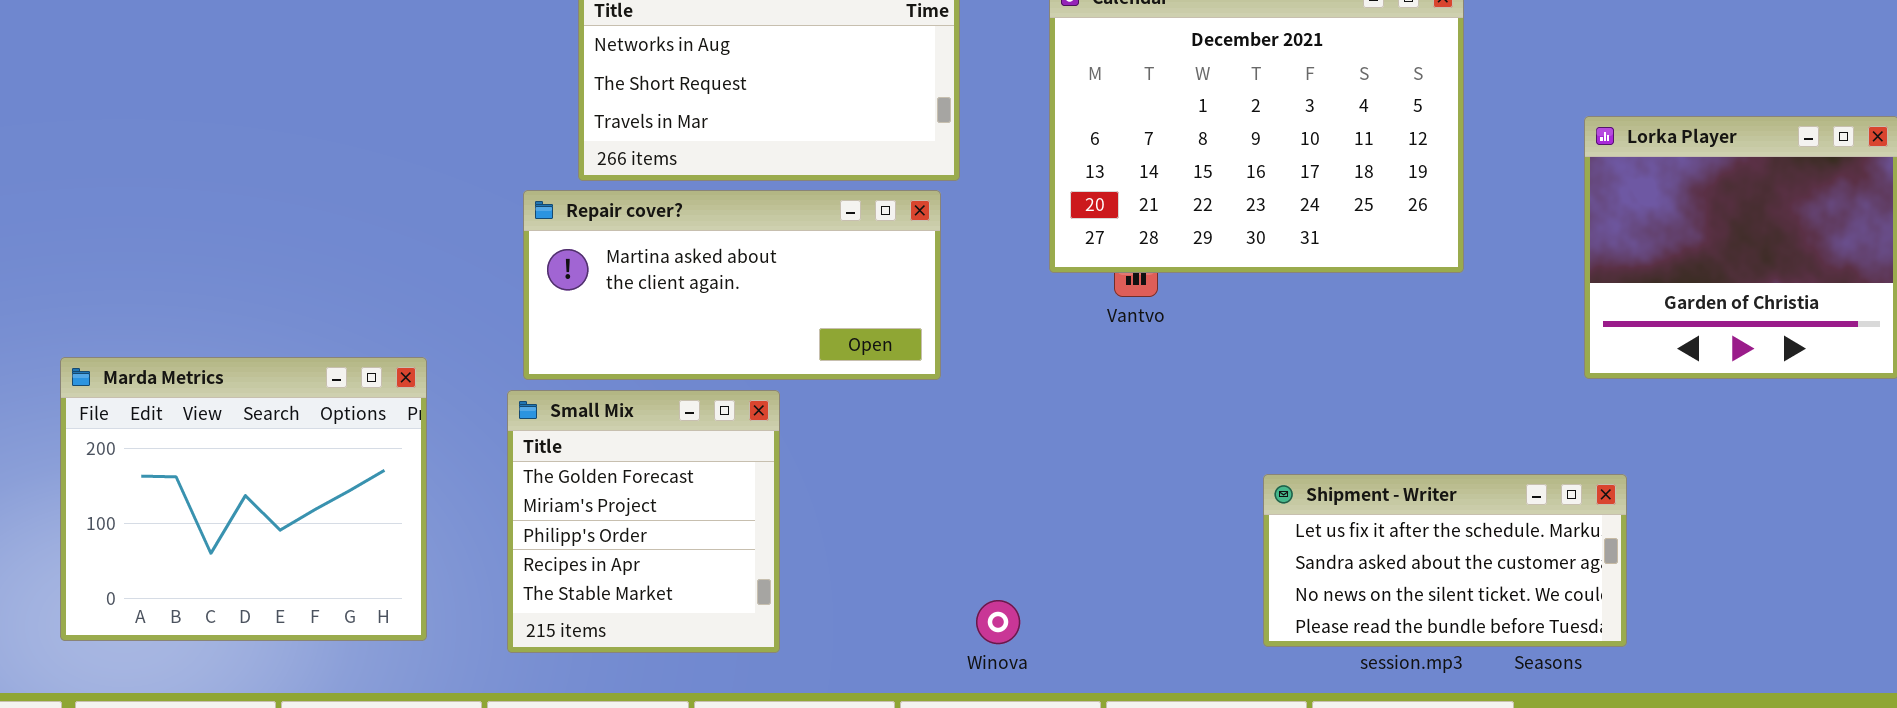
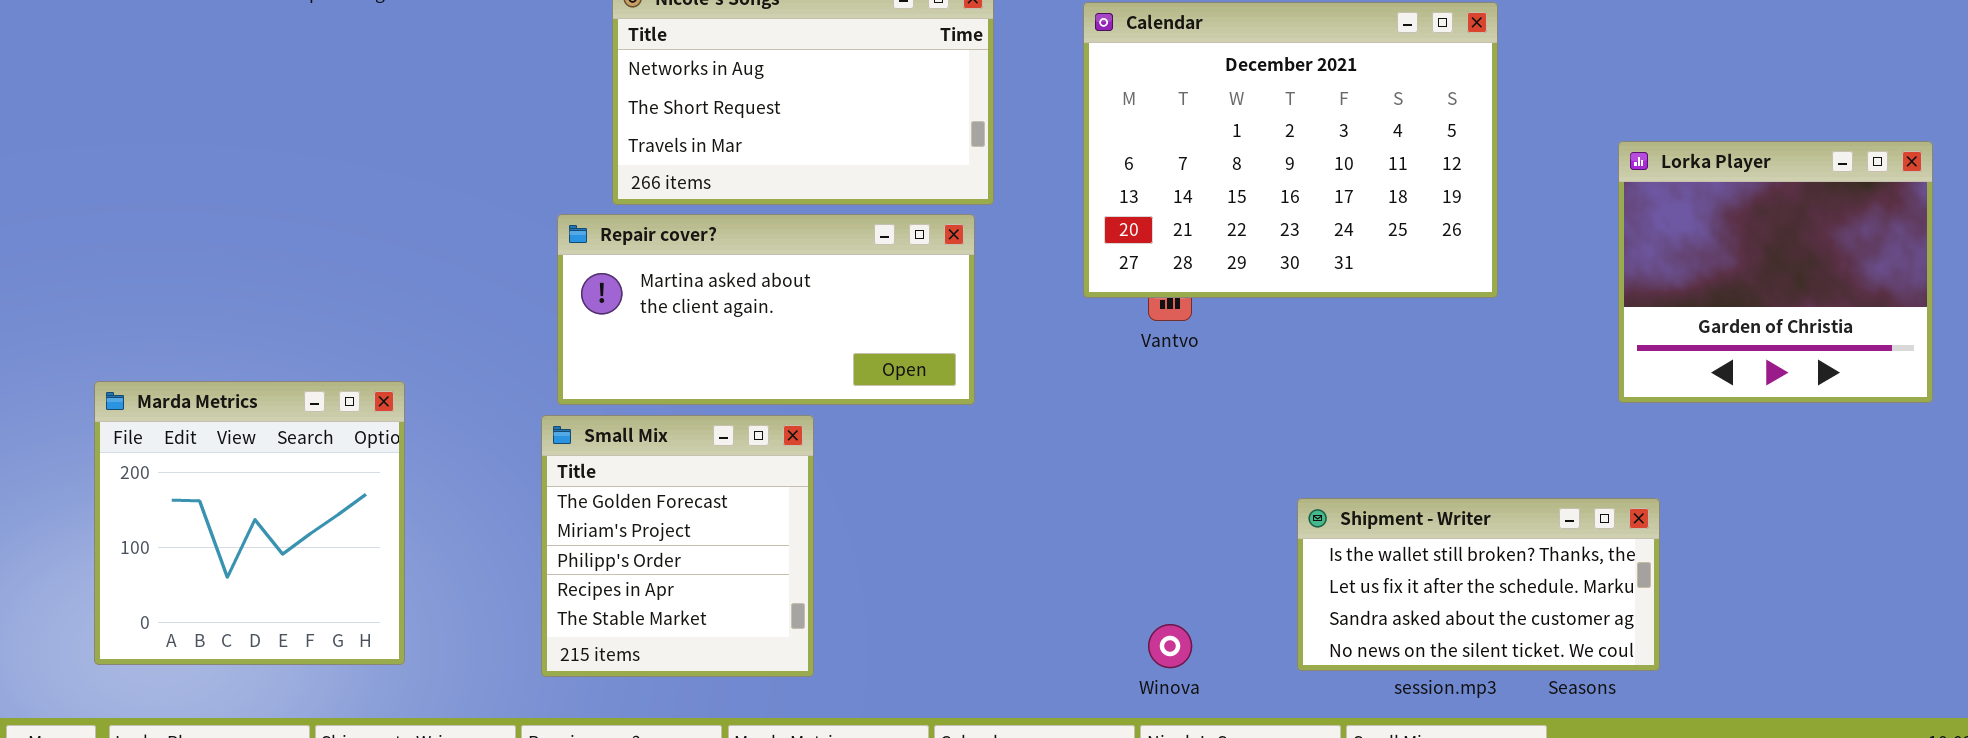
Marda Metrics: [60,357,427,641] -> [94,381,405,665], resized
Shipment - Writer: [1263,474,1627,647] -> [1297,498,1660,671], scrolled up 1 row
Winova: [976,600,1020,644] -> [1148,624,1192,668], moved

